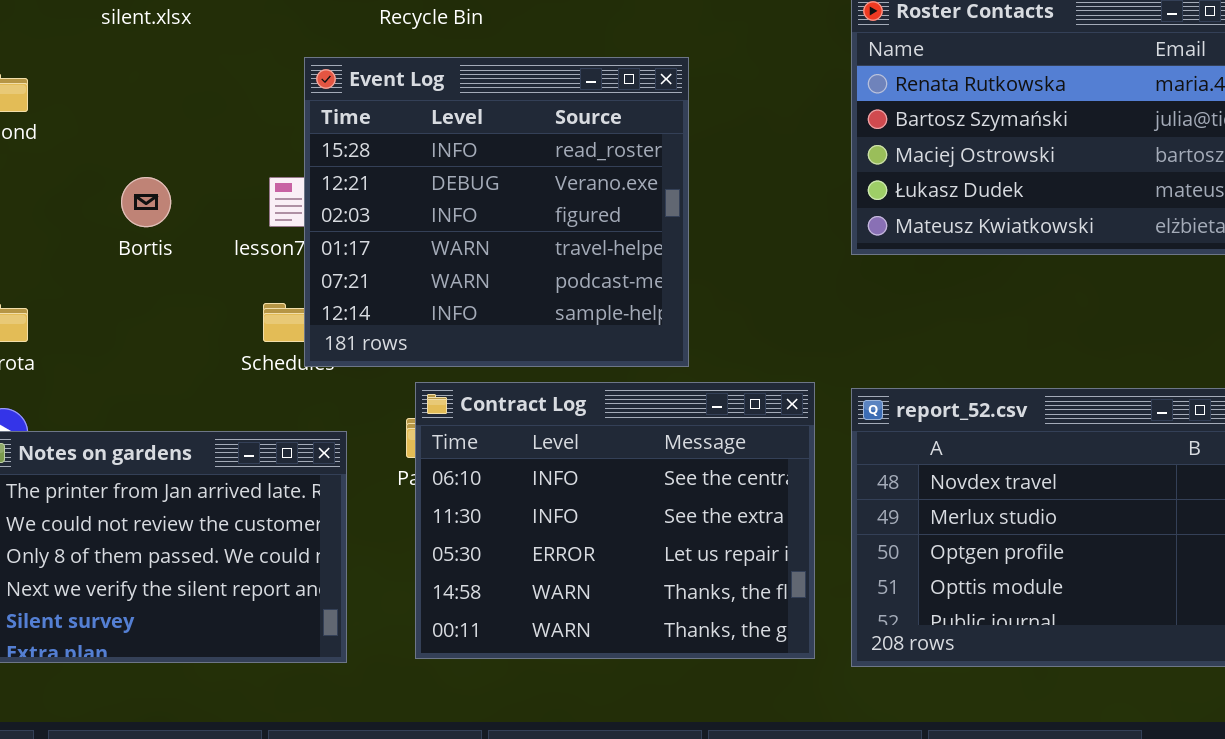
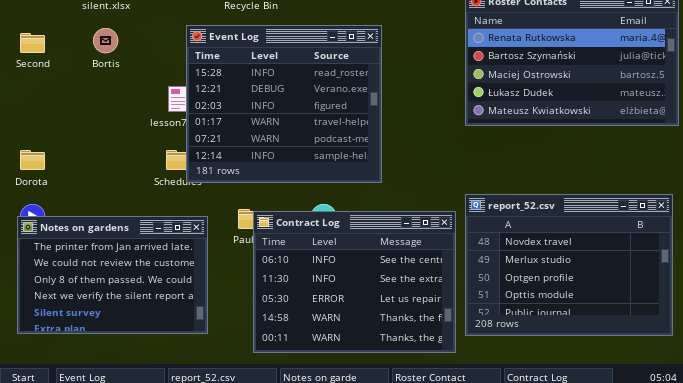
Bortis: [121,177,171,227] -> [93,28,118,53], moved
Contract Log: [415,382,815,659] -> [253,211,456,353], moved

